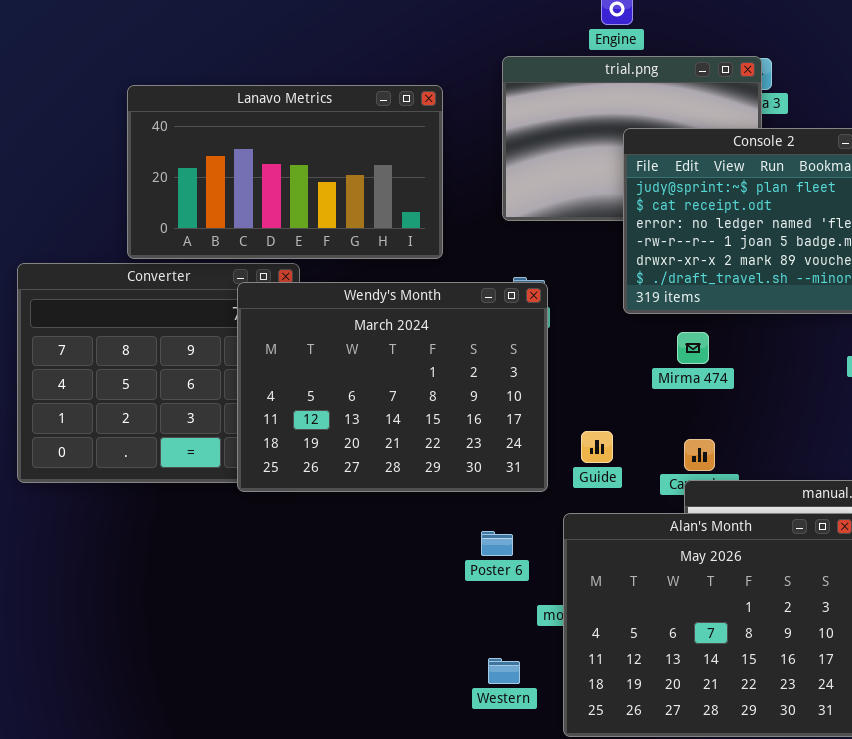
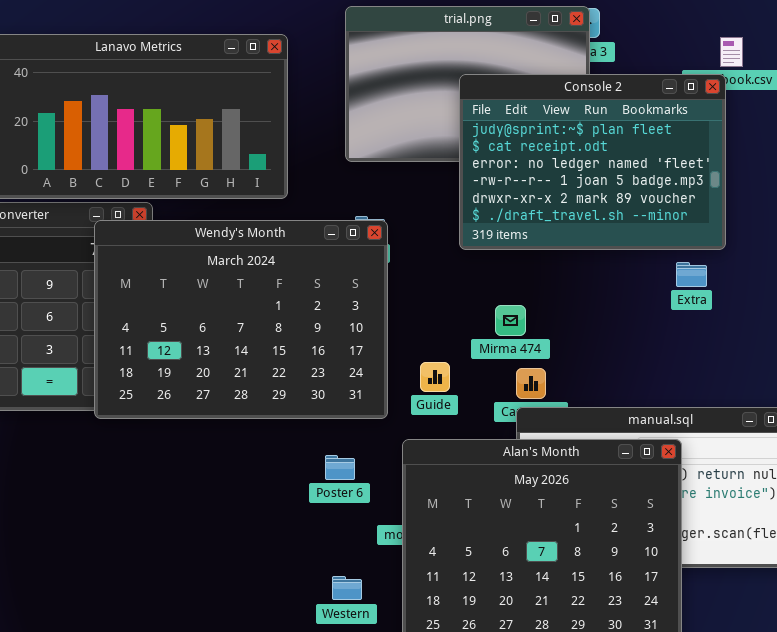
Mirma 474: [677,332,709,364] -> [495,305,526,336], moved

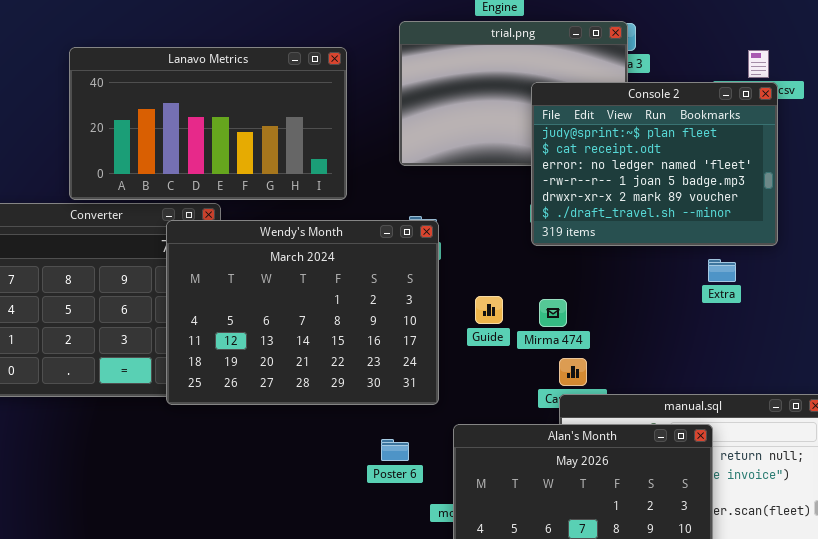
Console 2: [459,74,726,250] -> [531,82,778,246], moved
Guide: [420,362,450,392] -> [475,296,503,324], moved

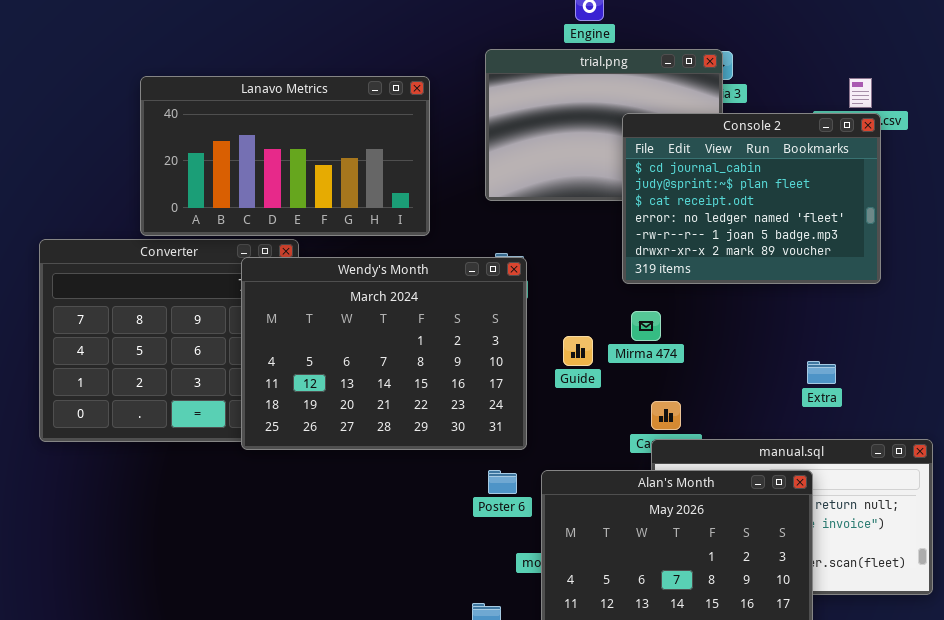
Console 2: [531,82,778,246] -> [622,113,881,284], scrolled up 1 row
Extra: [708,259,736,282] -> [807,361,836,384], moved
Mirma 474: [539,299,567,327] -> [631,311,661,341], moved
Poster 6: [381,439,409,461] -> [488,470,517,494], moved

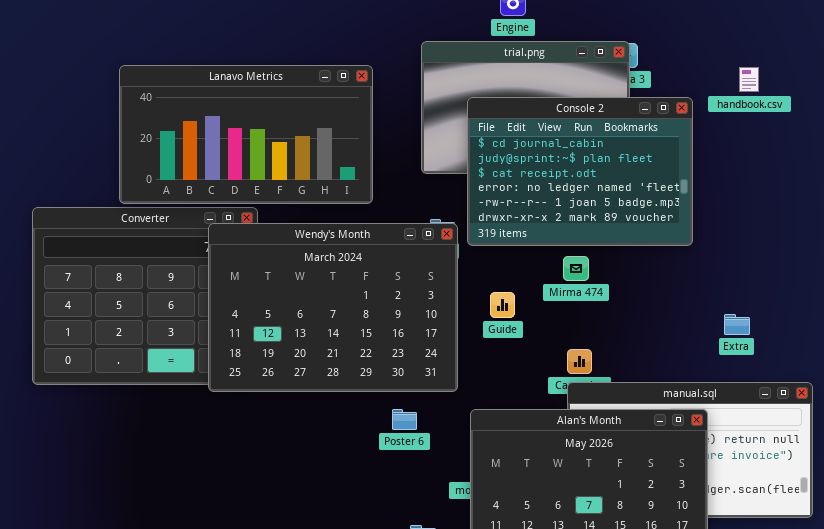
Console 2: [622,113,881,284] -> [467,97,693,246], moved
Mirma 474: [631,311,661,341] -> [563,256,589,281], moved
Extra: [807,361,836,384] -> [724,314,750,335], moved
Poster 6: [488,470,517,494] -> [392,409,417,430], moved

